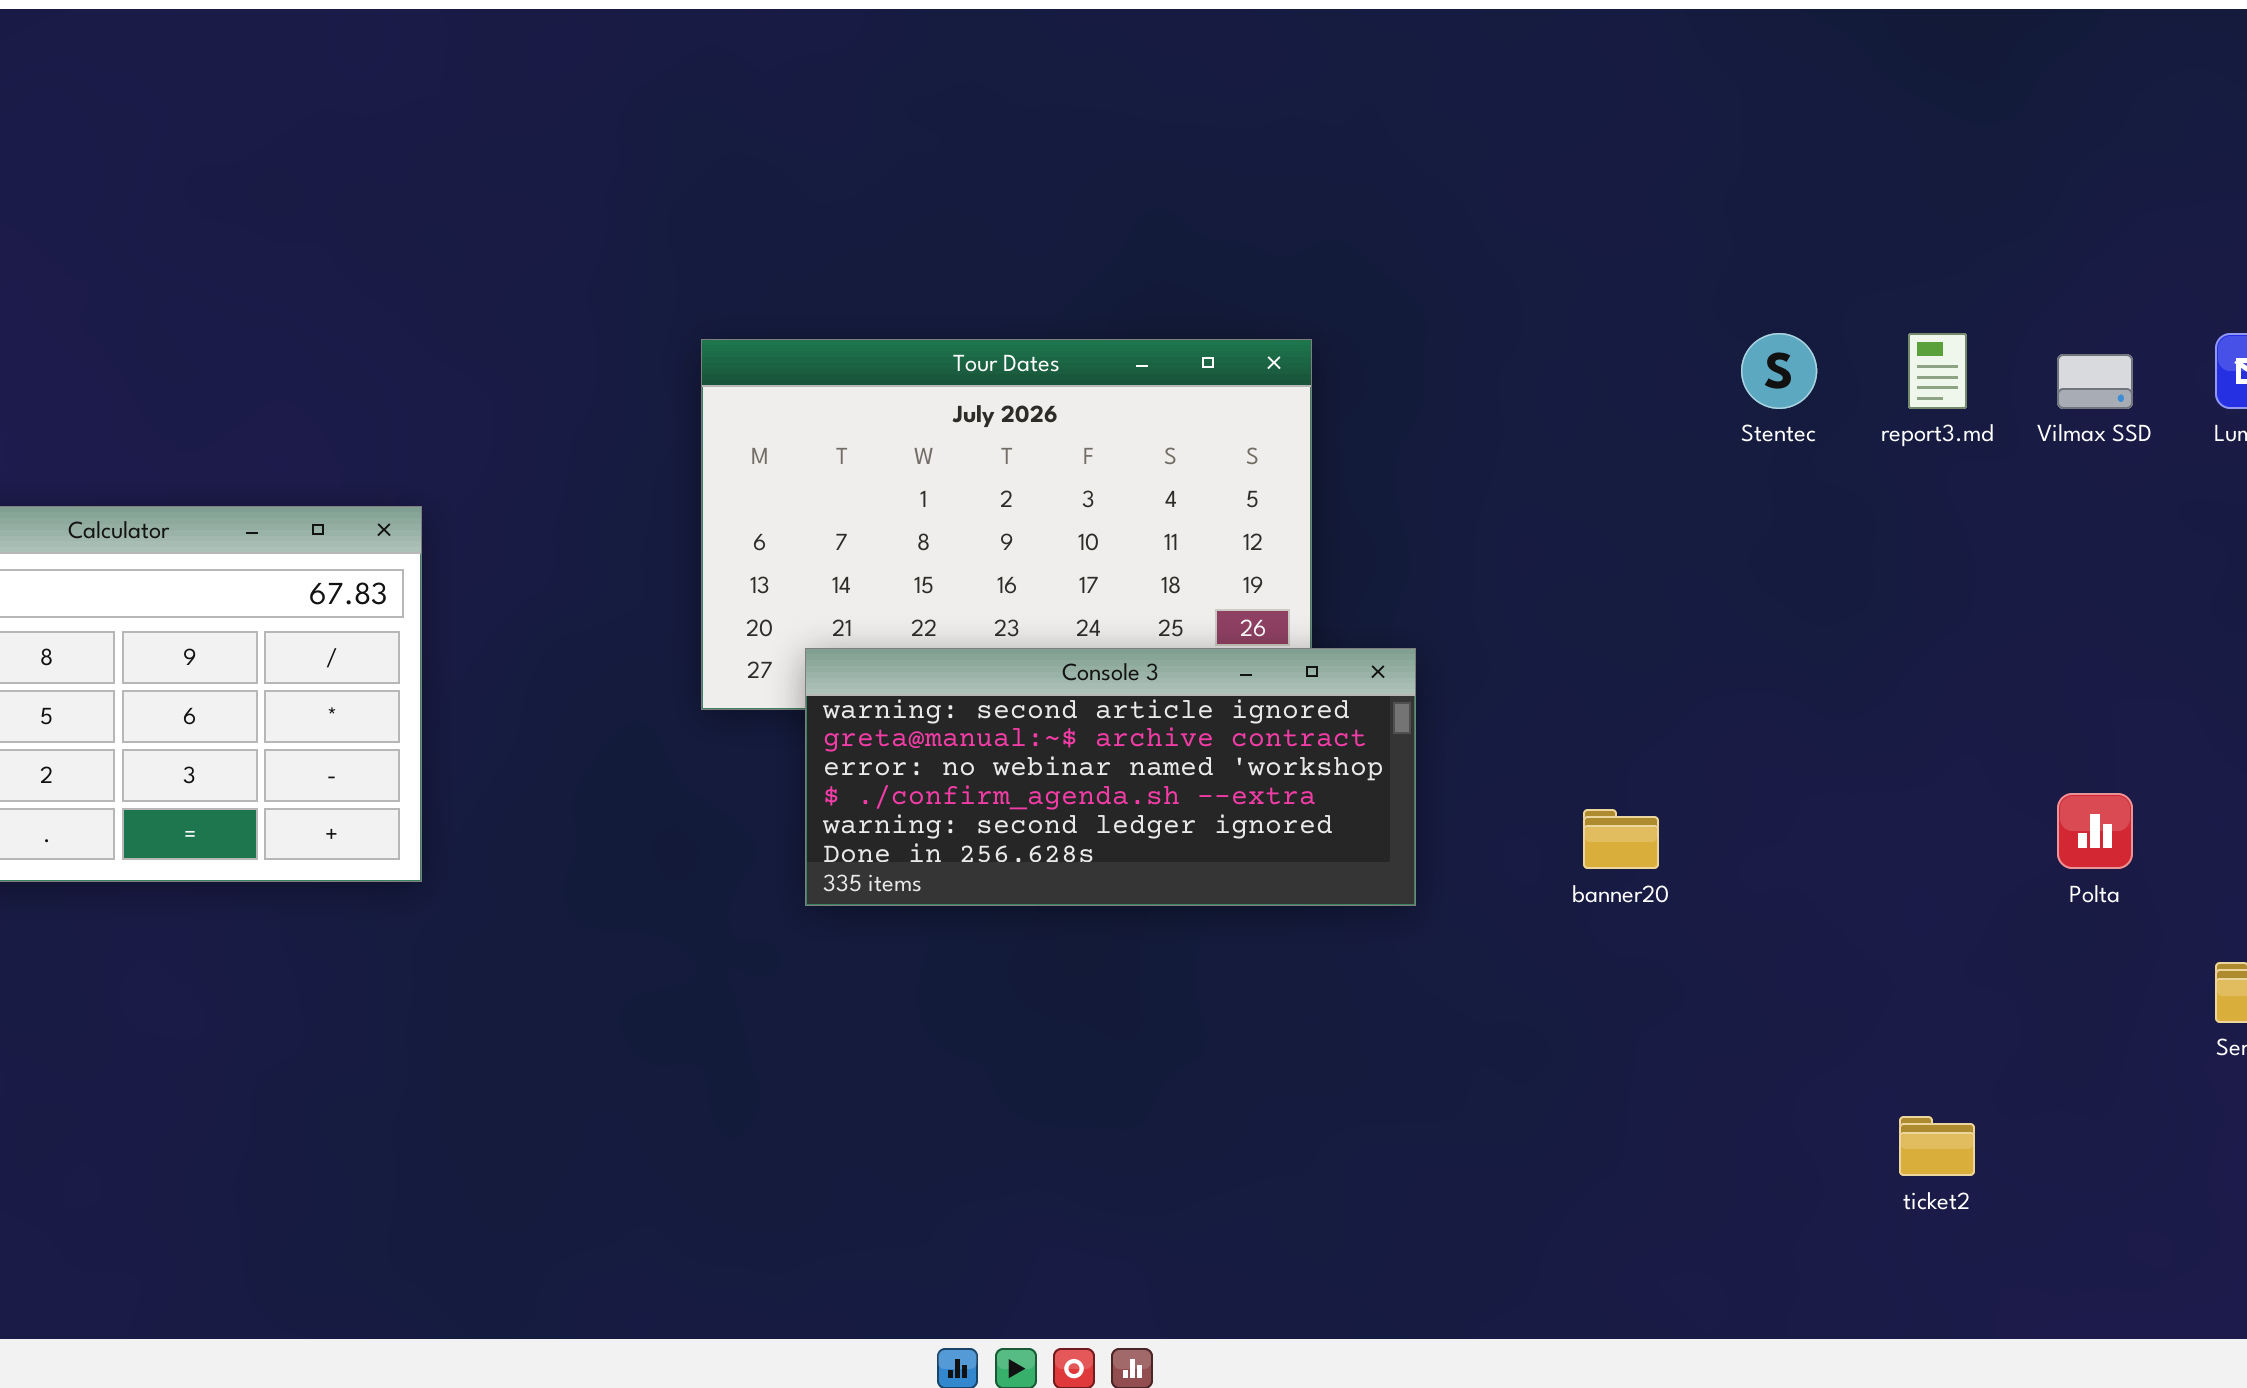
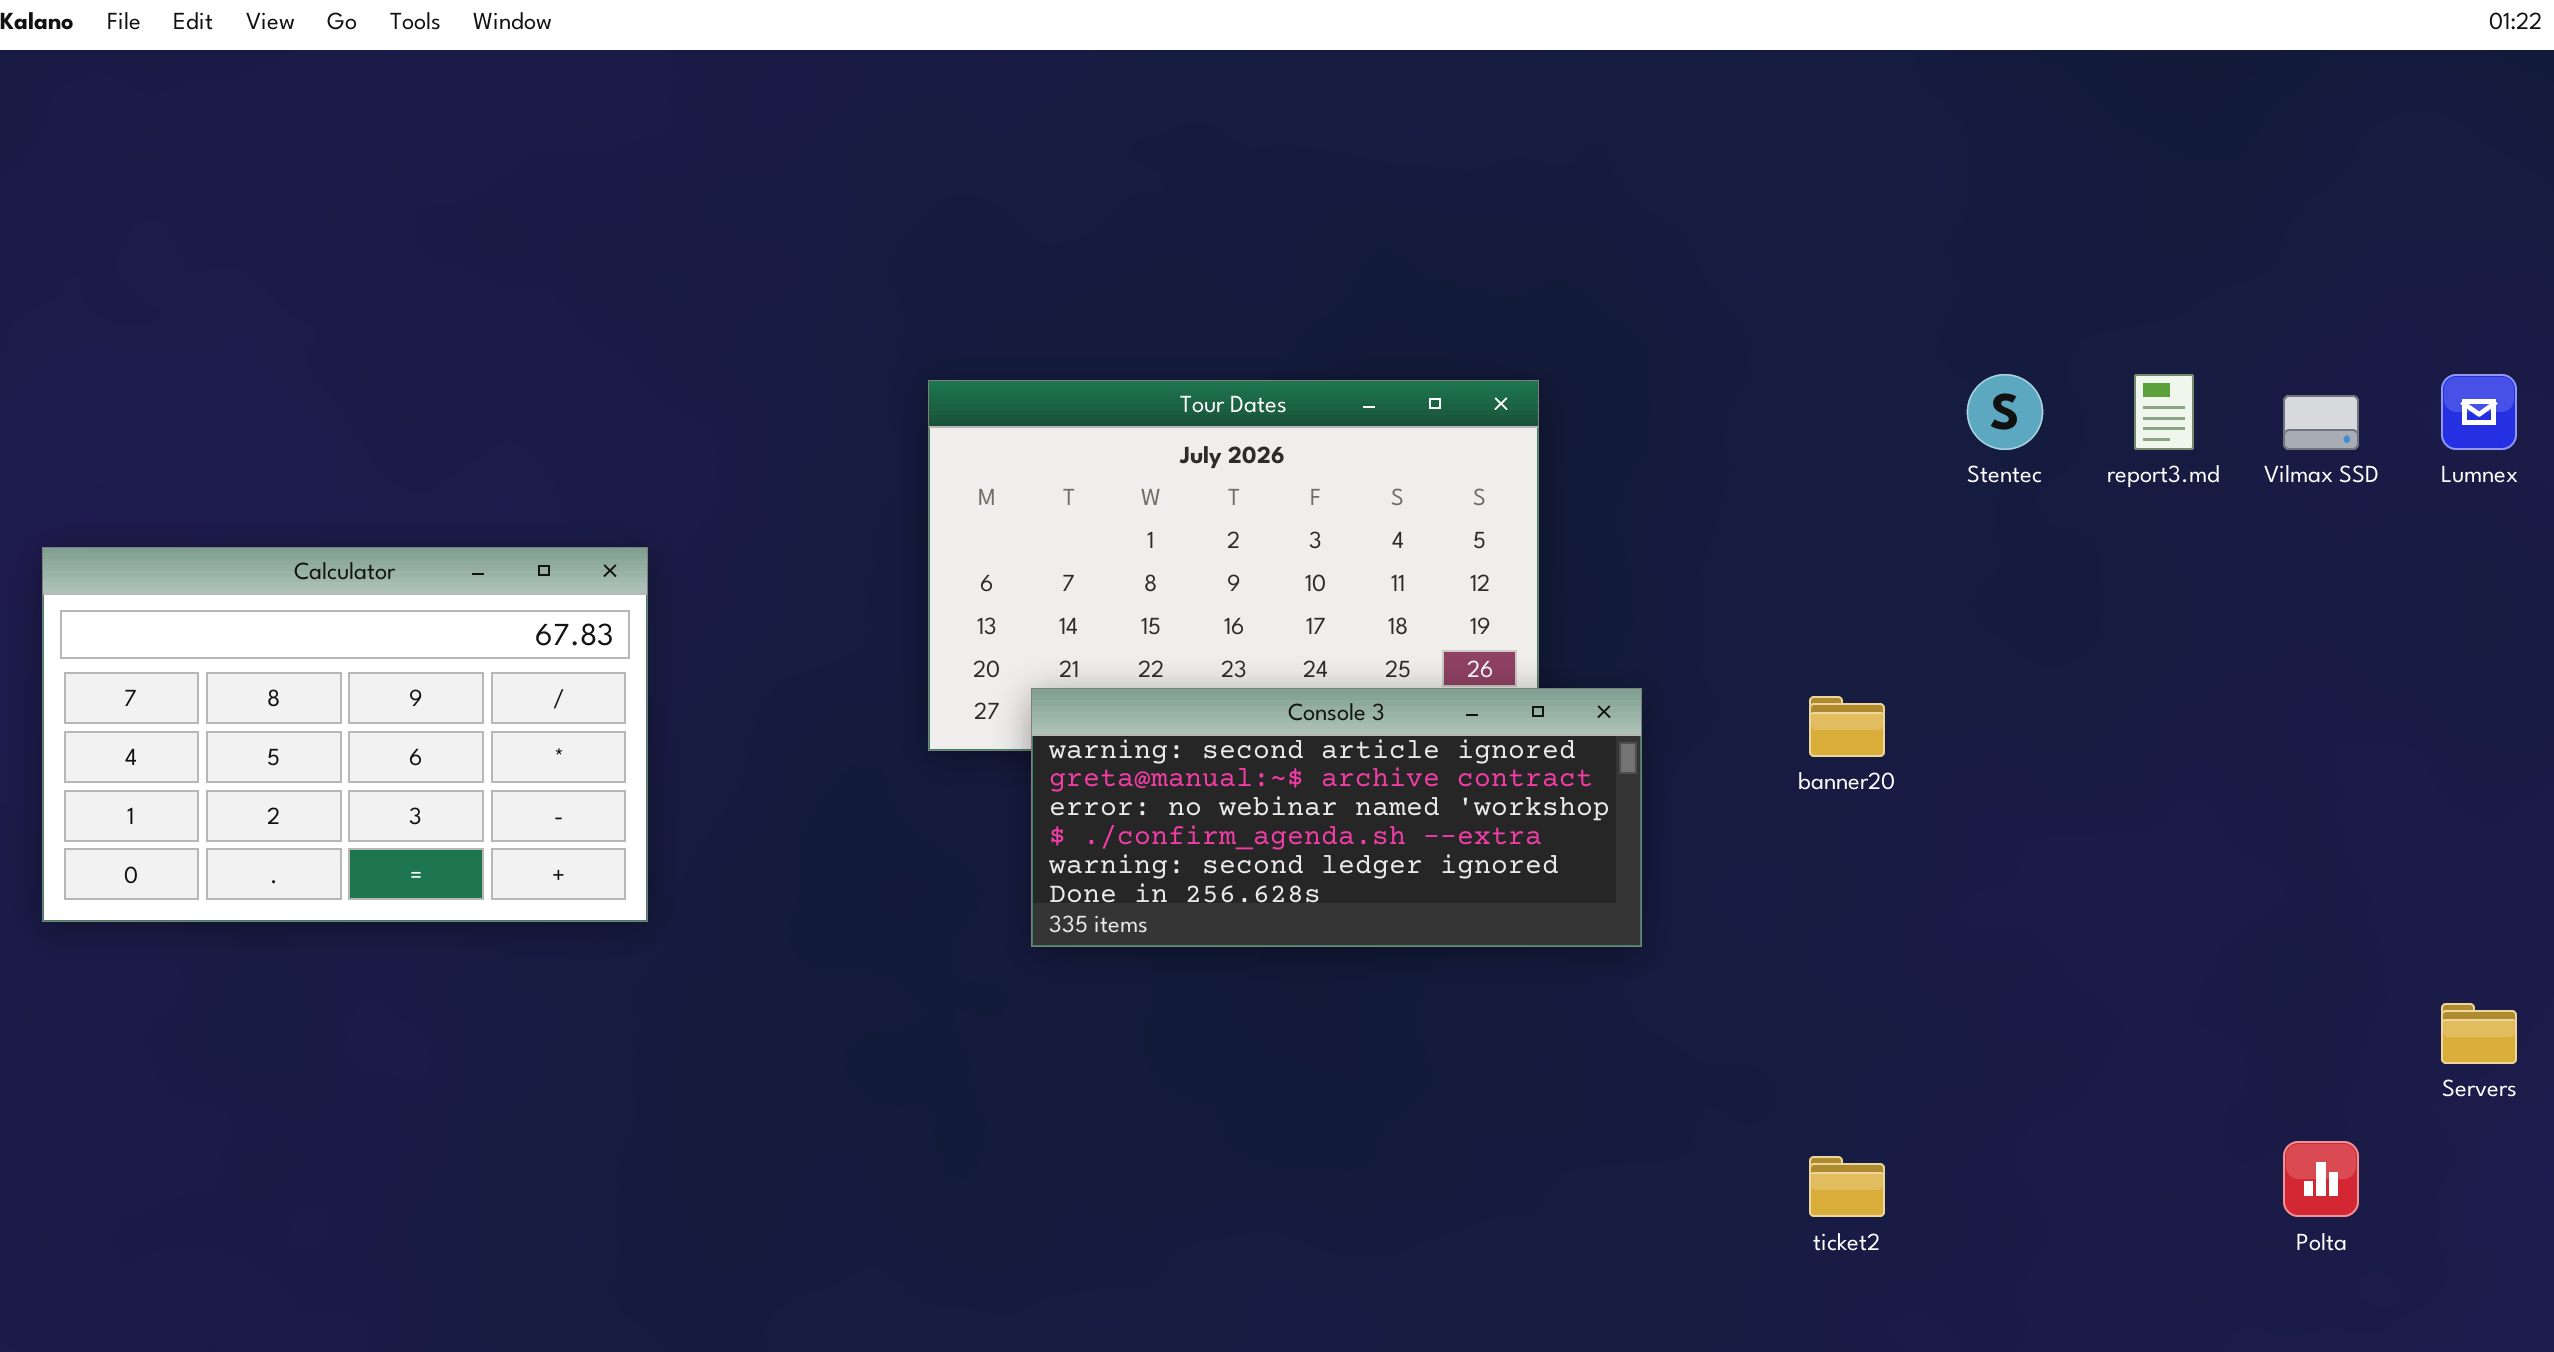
Polta: [2057,793,2133,869] -> [2283,1141,2359,1217], moved
banner20: [1583,809,1659,869] -> [1809,696,1885,757], moved
ticket2: [1899,1116,1975,1176] -> [1809,1156,1885,1217], moved

